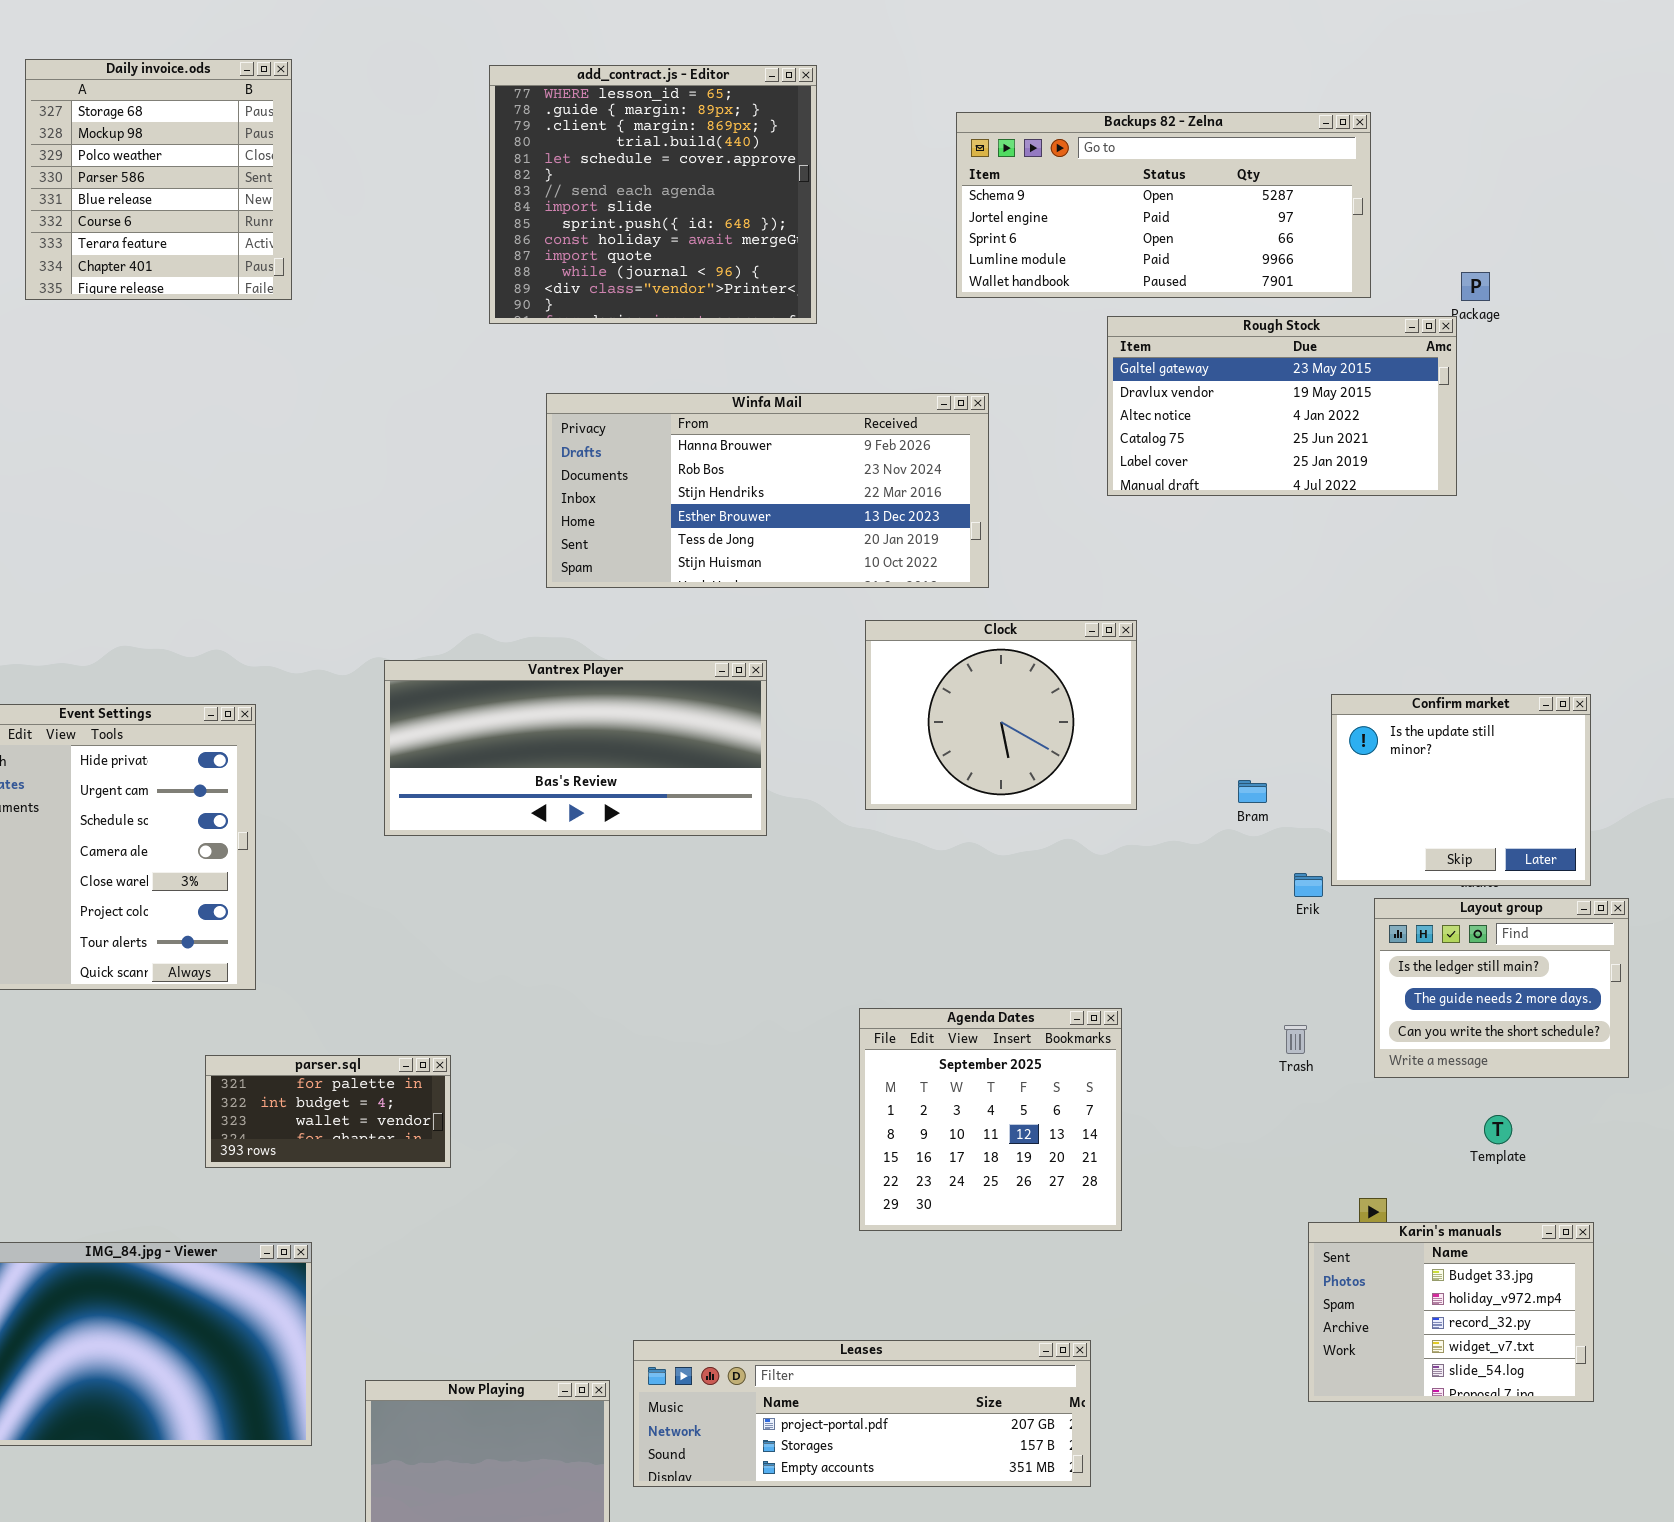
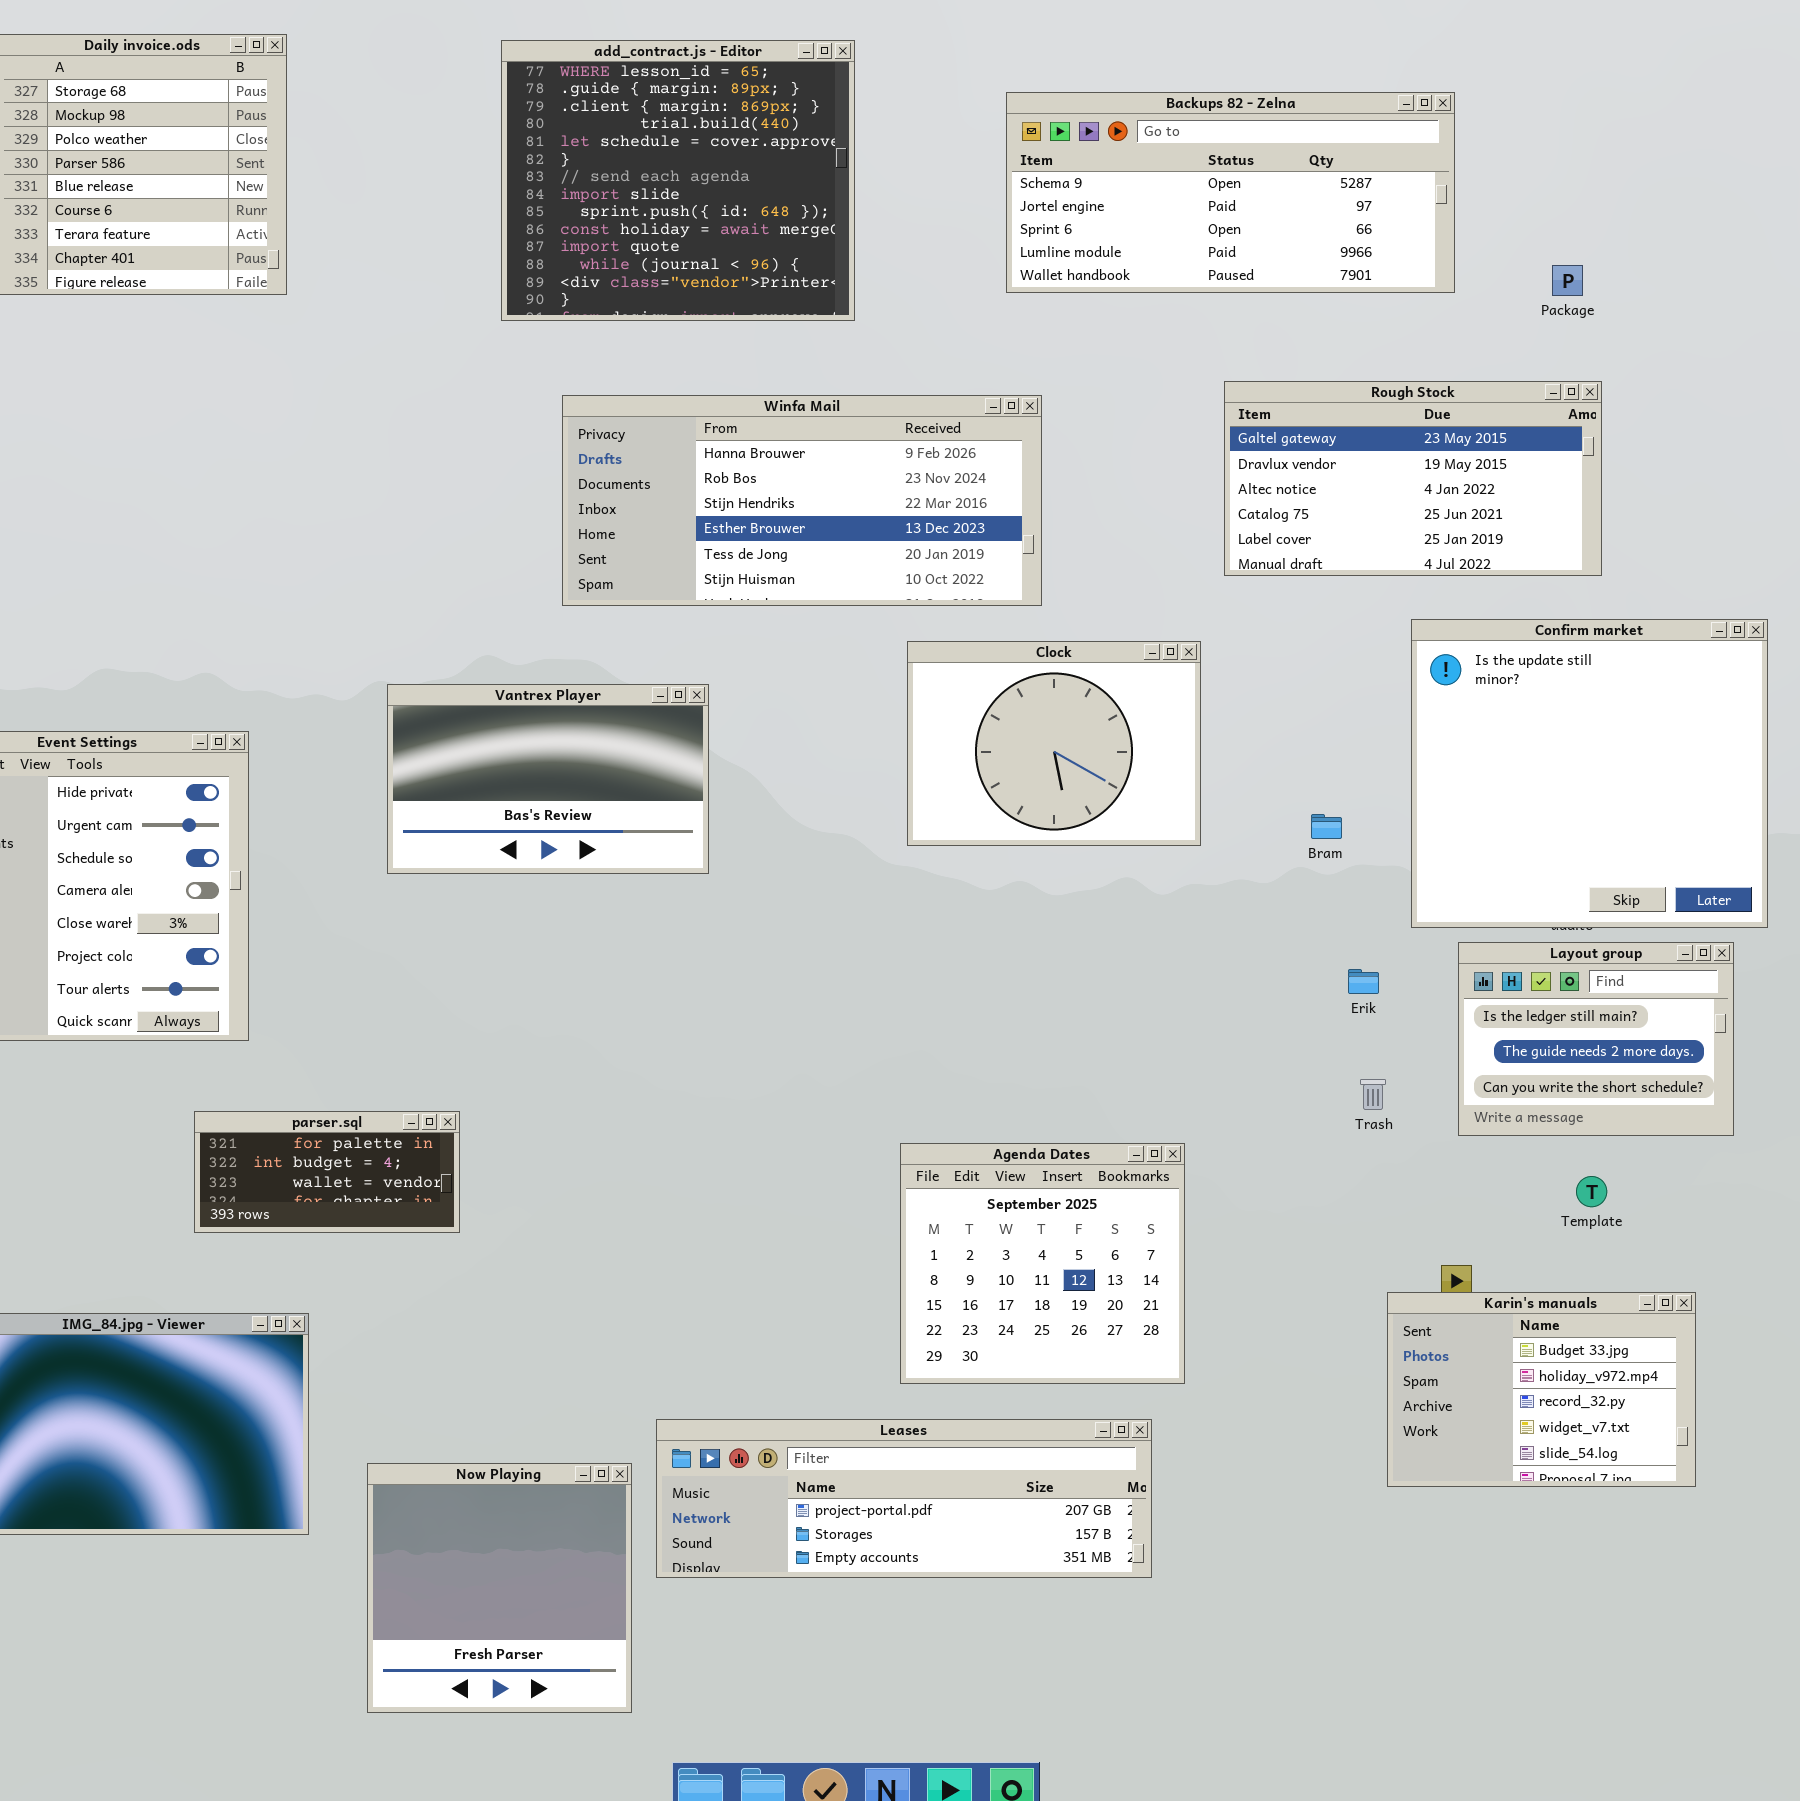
Rough Stock: [1107,316,1457,496] -> [1224,381,1602,576], moved
Vantrex Player: [384,660,767,836] -> [387,684,709,874], resized
Confirm market: [1331,694,1591,886] -> [1411,619,1768,928], resized
Erik: [1294,873,1323,897] -> [1348,969,1379,994], moved
Agenda Dates: [859,1008,1122,1231] -> [900,1143,1185,1384], moved

